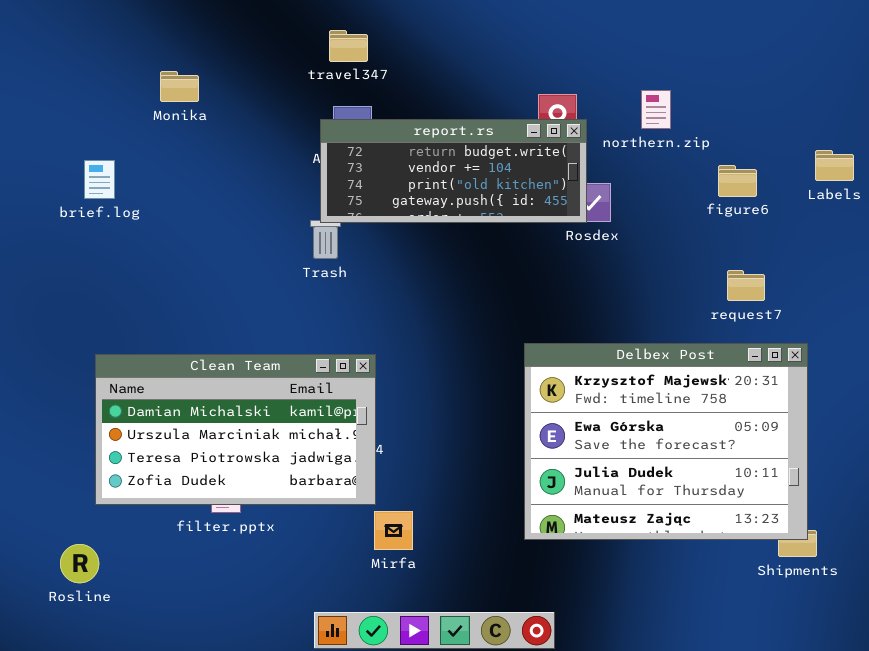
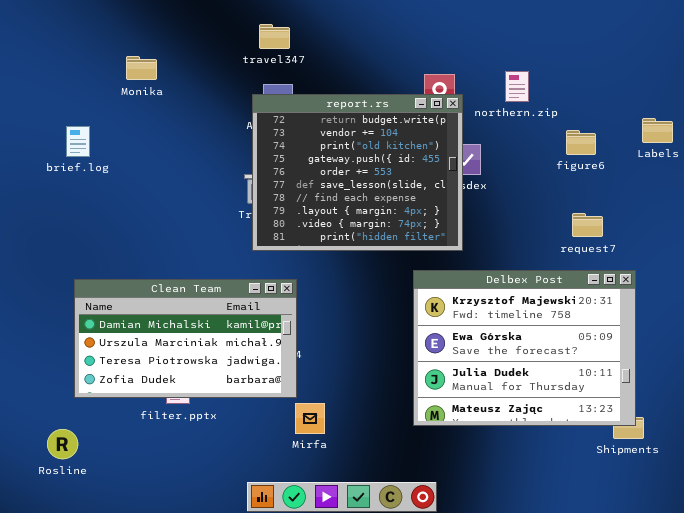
report.rs: [320,119,587,223] -> [252,94,463,251], resized

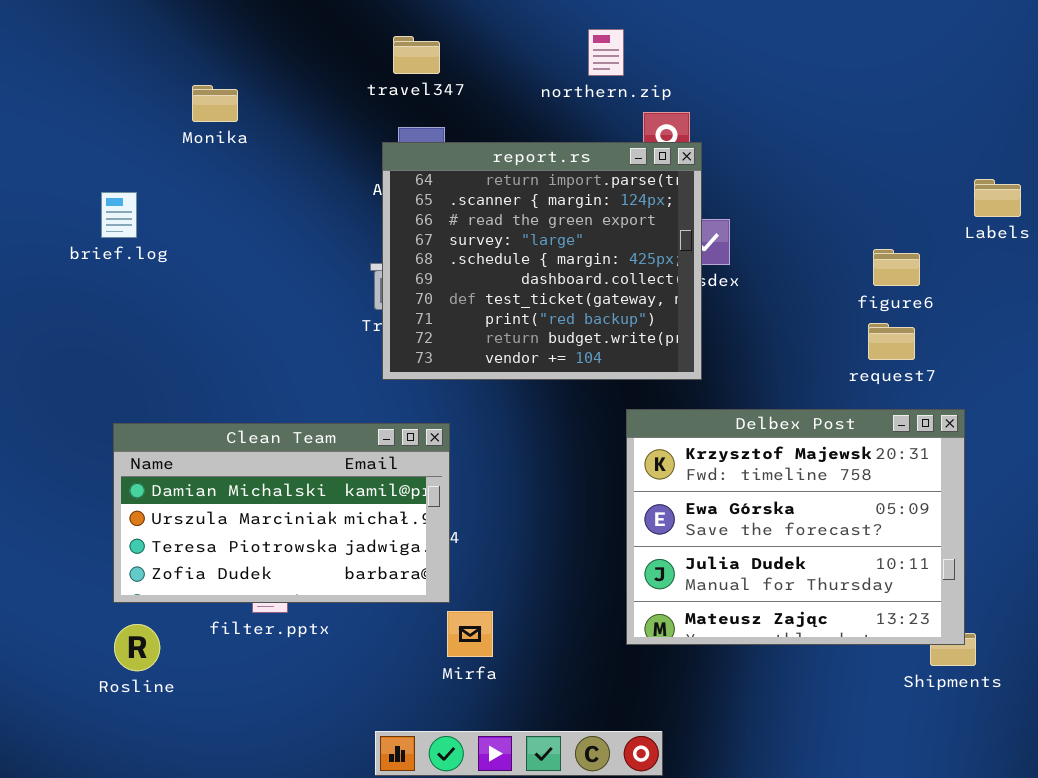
northern.zip: [505,71,529,102] -> [588,29,624,76], moved
report.rs: [252,94,463,251] -> [382,142,702,380], scrolled up 8 rows
figure6: [566,130,596,155] -> [873,249,920,286], moved
Rosline: [47,429,78,459] -> [114,624,160,671], moved

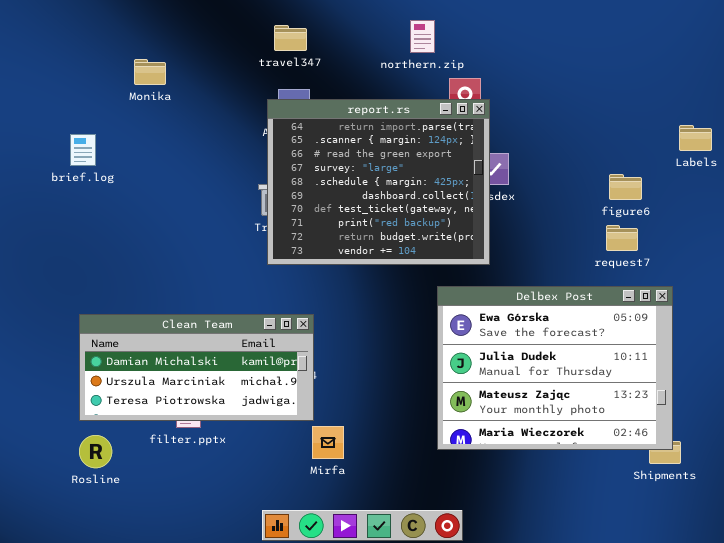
Delbex Post: [626,409,965,645] -> [437,286,673,450], scrolled down 1 row
Clean Team: [113,423,450,603] -> [79,314,314,421], resized

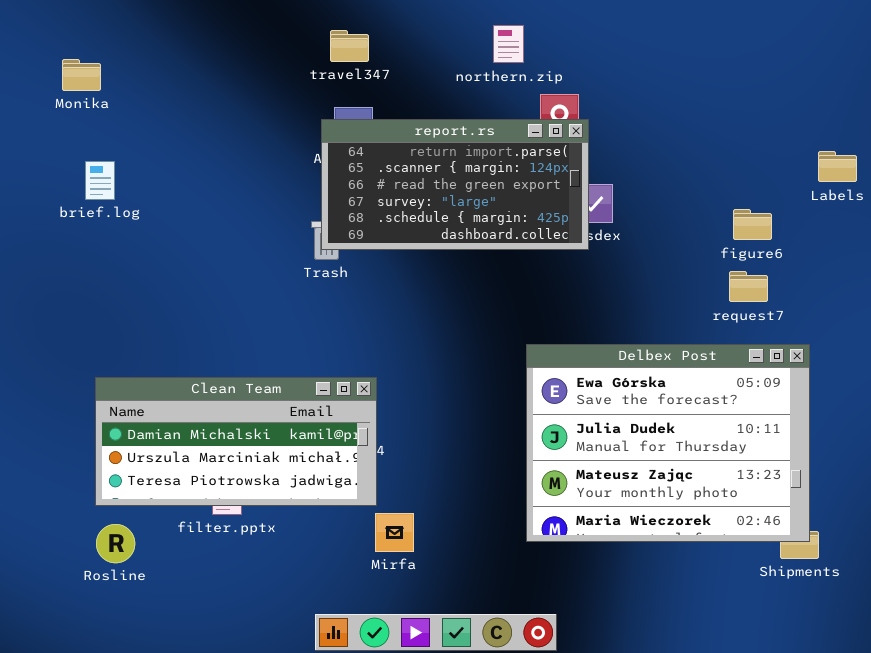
Monika: [134,59,166,85] -> [62,59,101,91], moved
report.rs: [267,99,490,265] -> [321,119,589,250], resized

